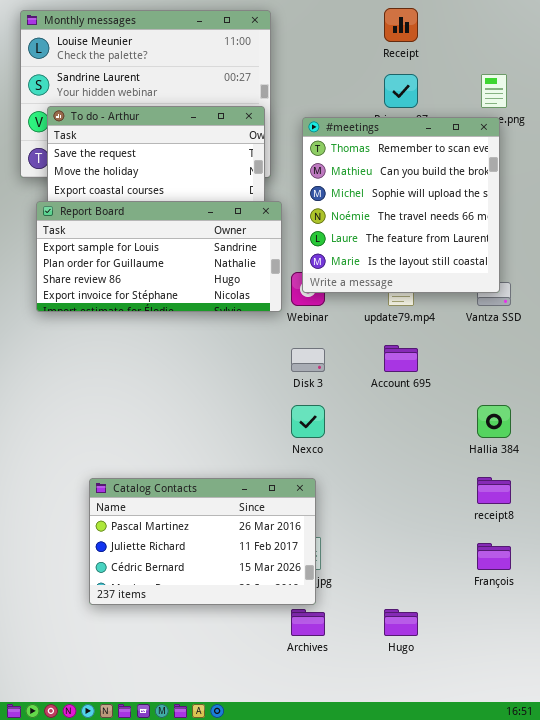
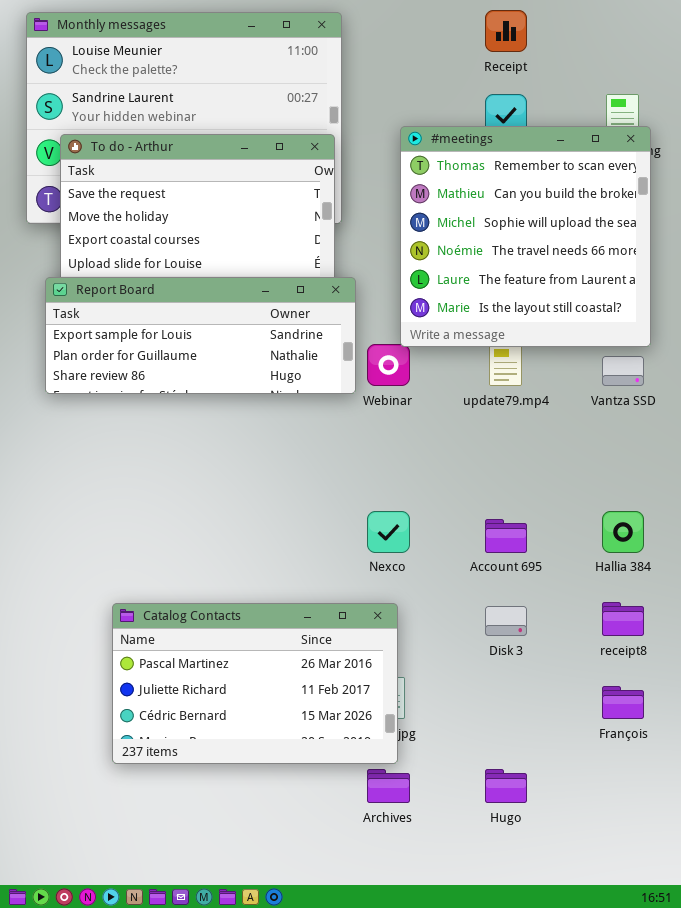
#meetings: [302,117,500,293] -> [400,126,651,347], moved
Report Board: [36,201,282,312] -> [45,277,356,394], resized
Account 695: [384,345,418,372] -> [485,519,527,553], moved
Disk 3: [291,348,325,372] -> [485,606,527,636], moved

